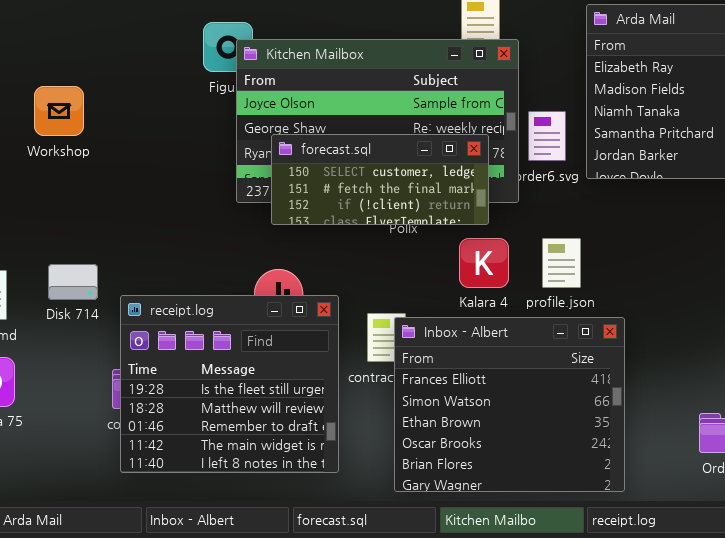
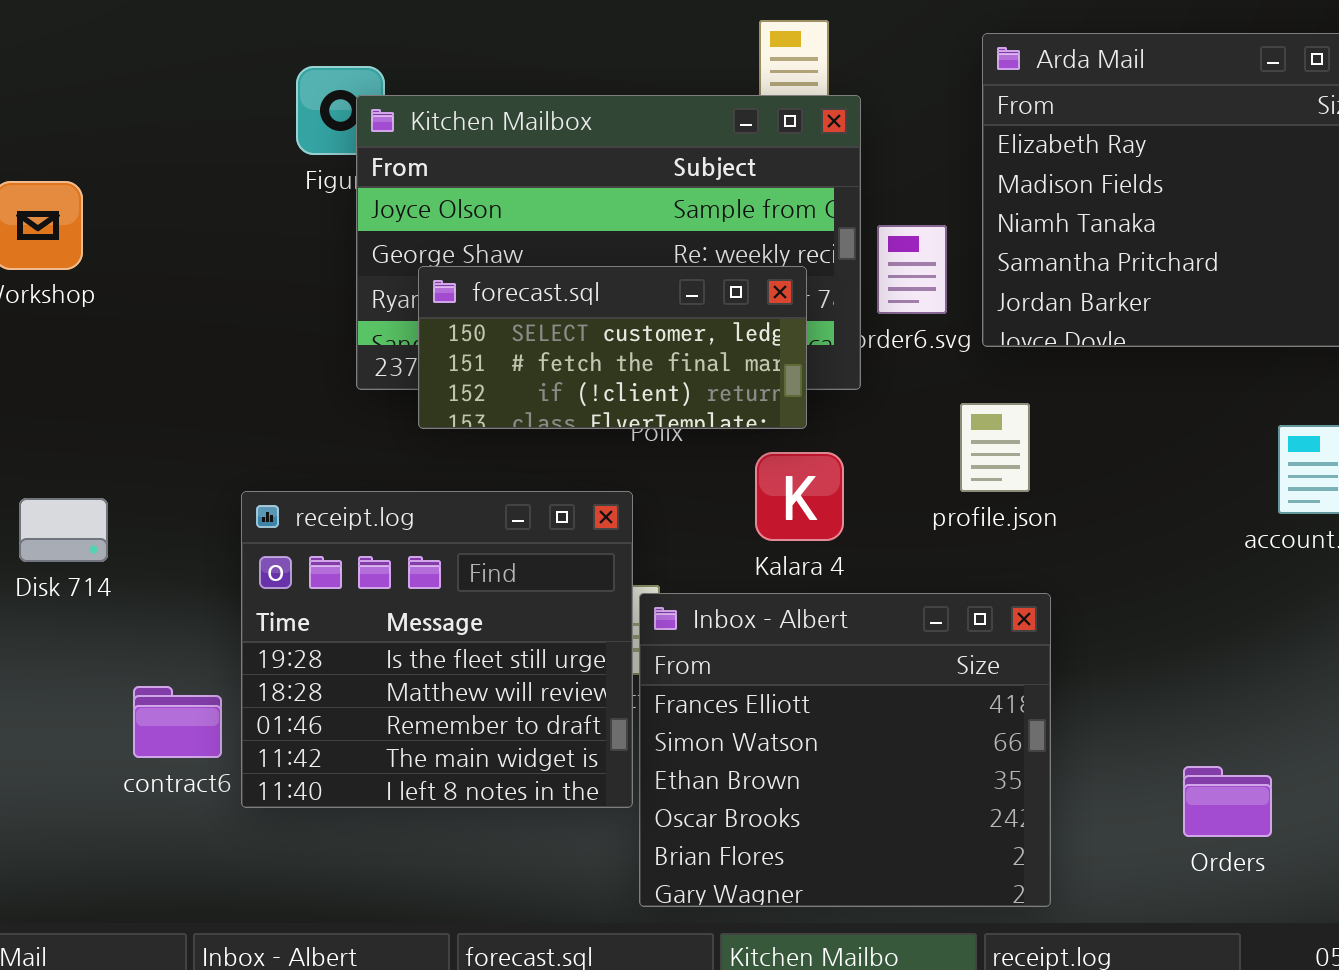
profile.json: [542,238,581,288] -> [960,403,1030,492], moved
receipt.log: [120,295,339,473] -> [241,491,633,808], moved

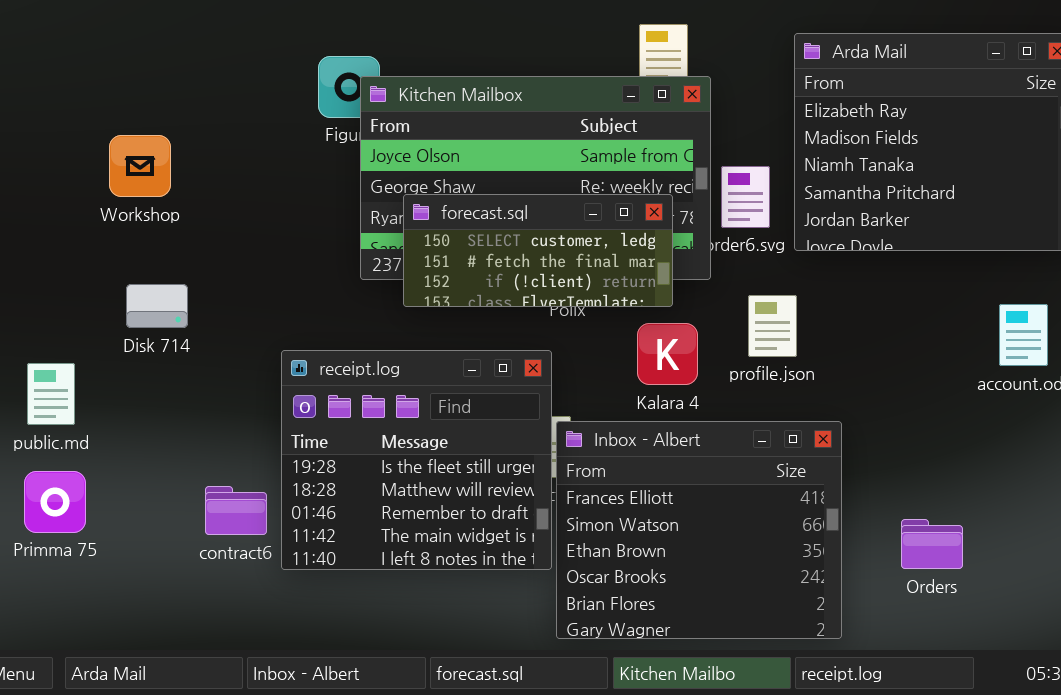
profile.json: [960,403,1030,492] -> [748,295,797,357], moved
Disk 714: [19,498,108,562] -> [126,284,188,328], moved
Orders: [1183,766,1272,837] -> [901,519,963,569], moved

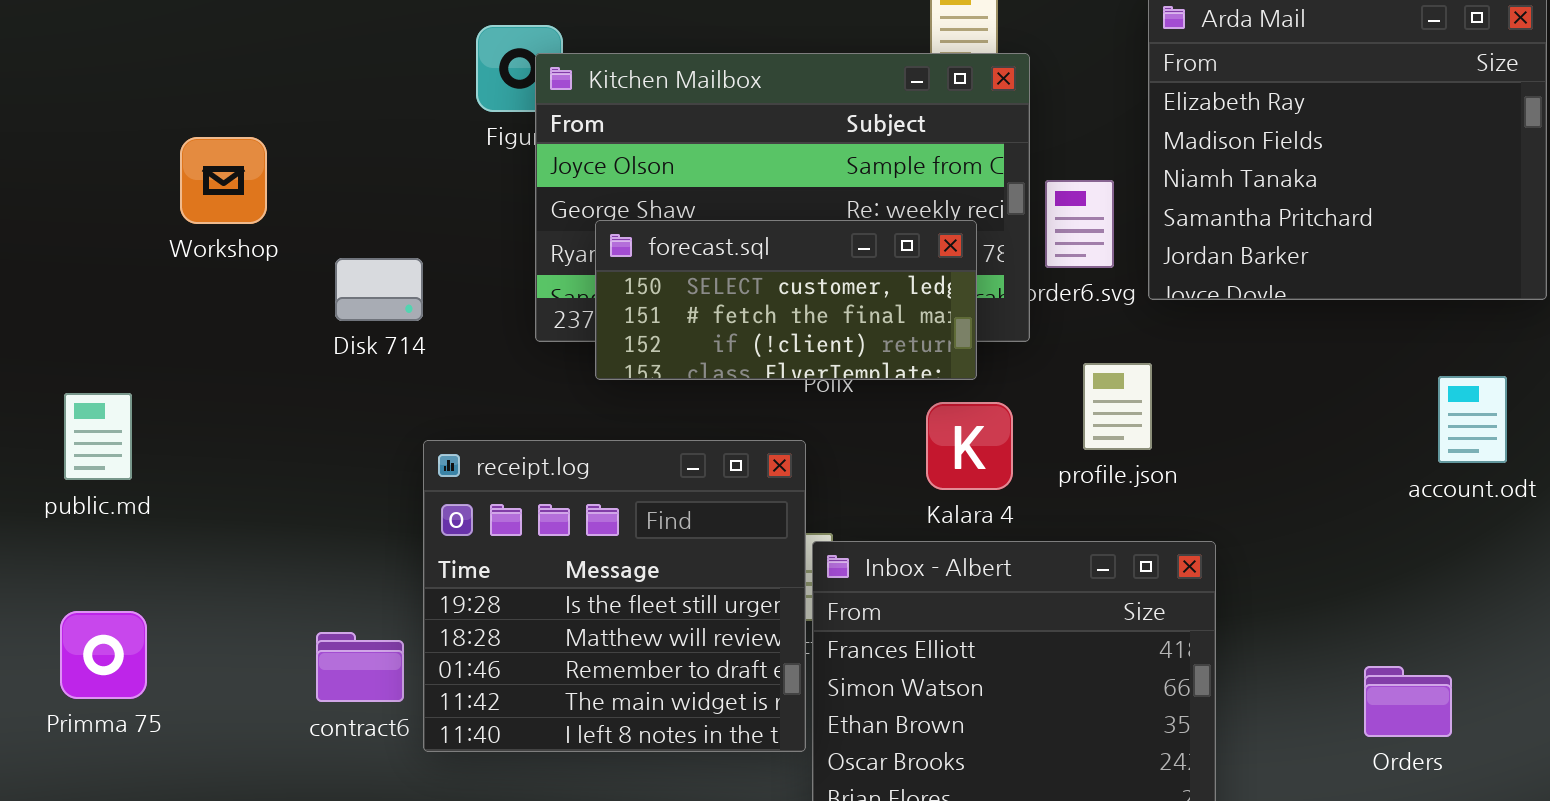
Disk 714: [126,284,188,328] -> [335,258,423,321], moved
public.md: [27,363,75,425] -> [64,393,132,480], moved
Orders: [901,519,963,569] -> [1364,666,1452,737], moved

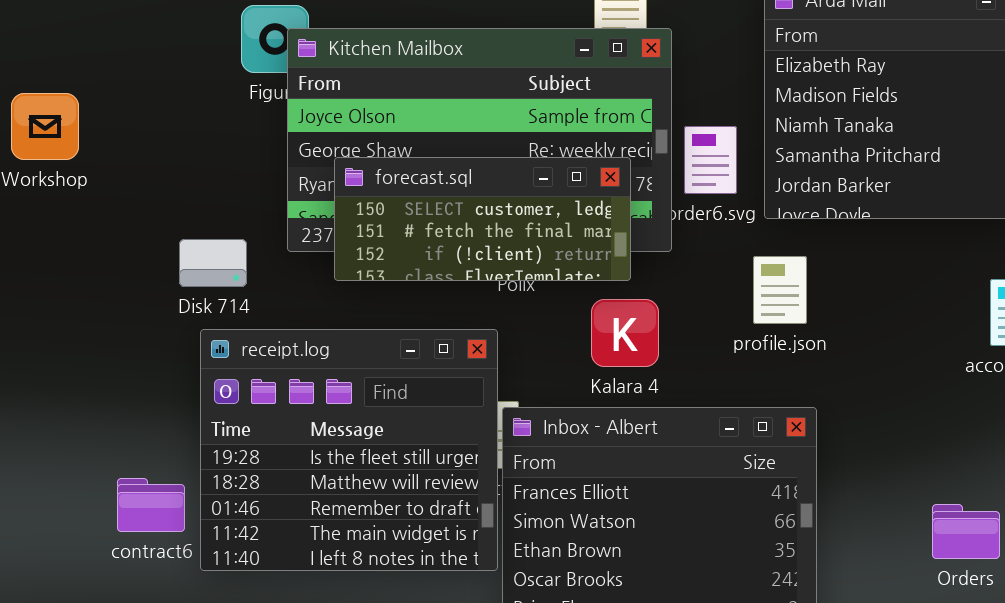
Disk 714: [335,258,423,321] -> [179,239,247,287], moved
profile.json: [1083,363,1152,450] -> [753,256,807,324], moved

